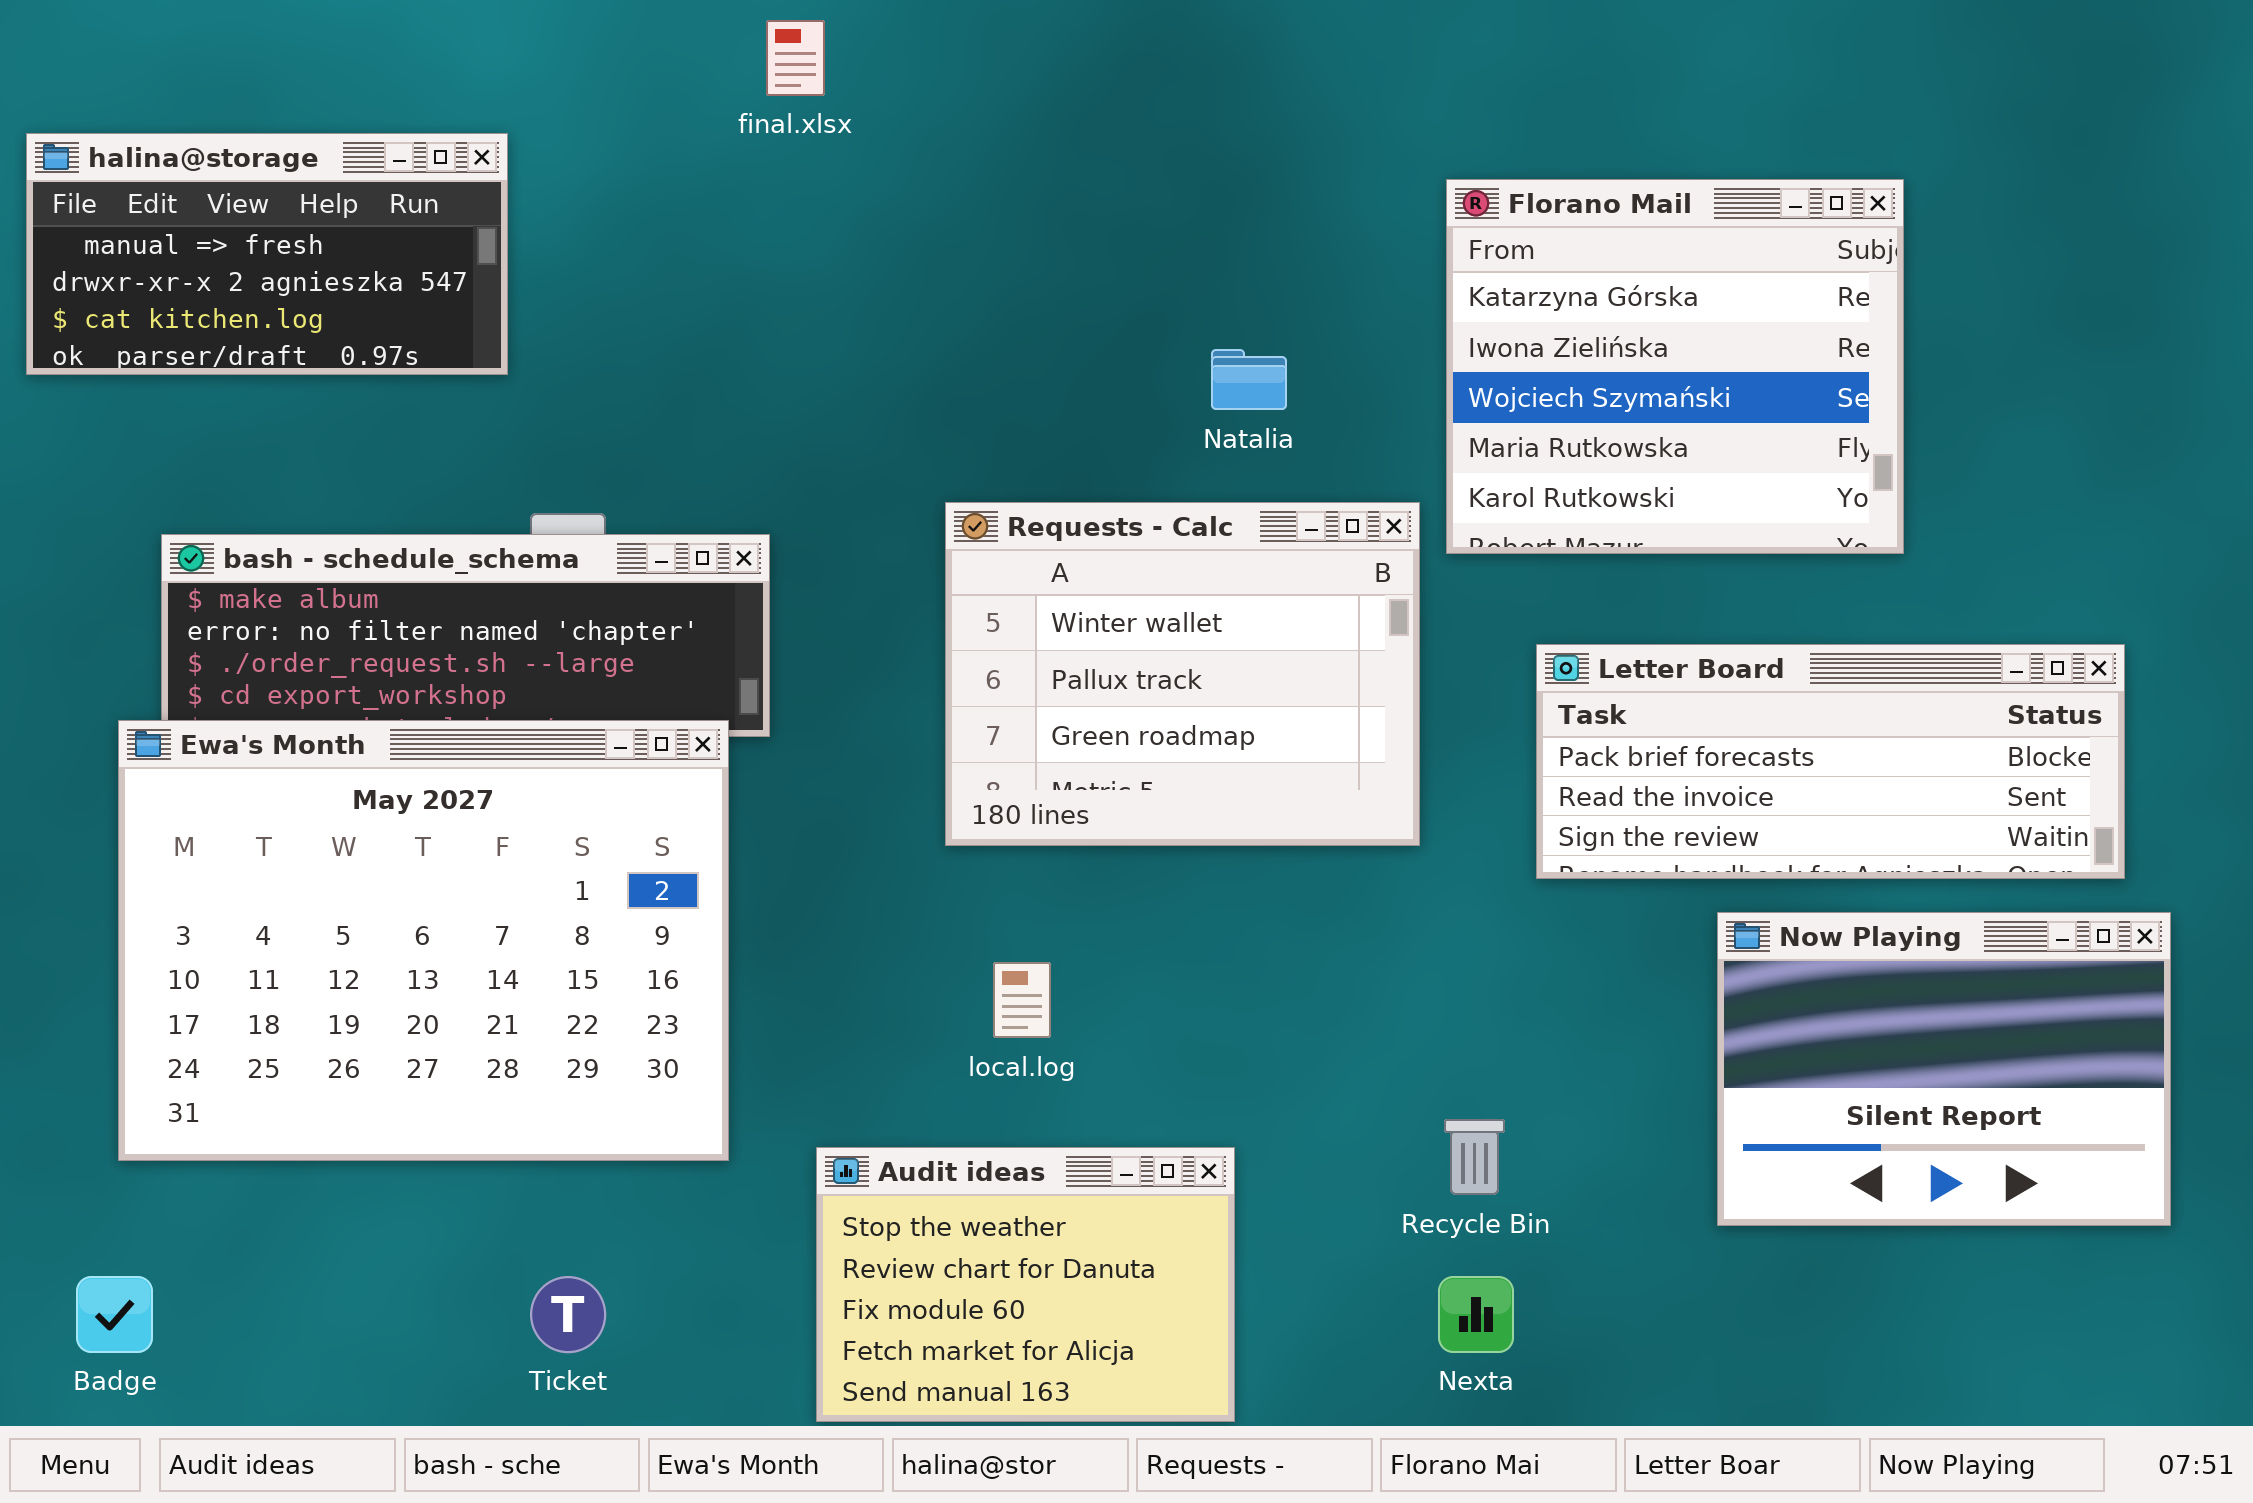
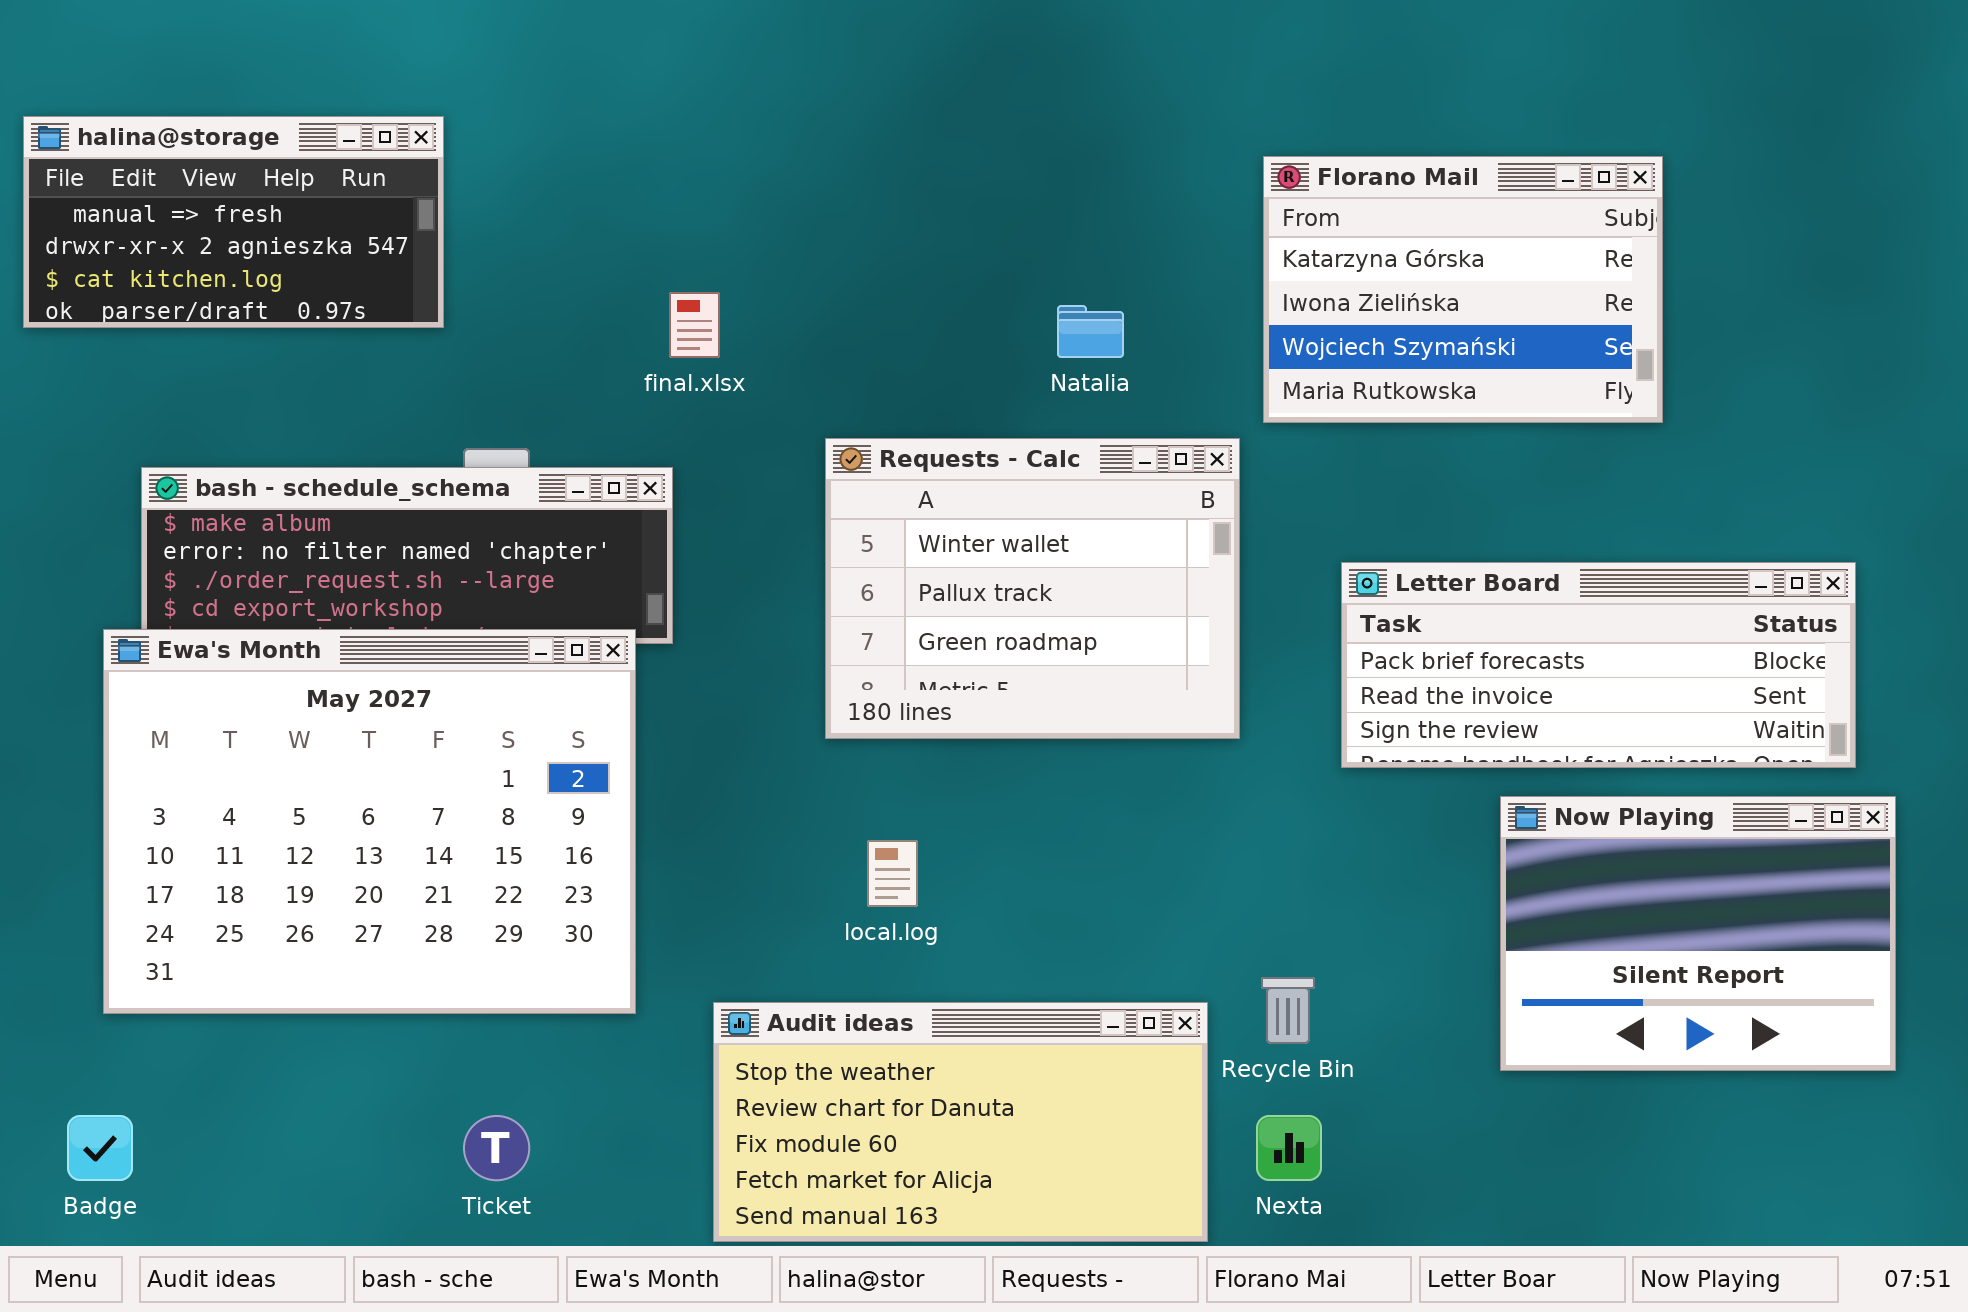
final.xlsx: [766,20,825,96] -> [669,292,720,358], moved
Florano Mail: [1446,179,1904,554] -> [1263,156,1663,423], resized
Audit ideas: [816,1147,1235,1422] -> [713,1002,1208,1242], resized

